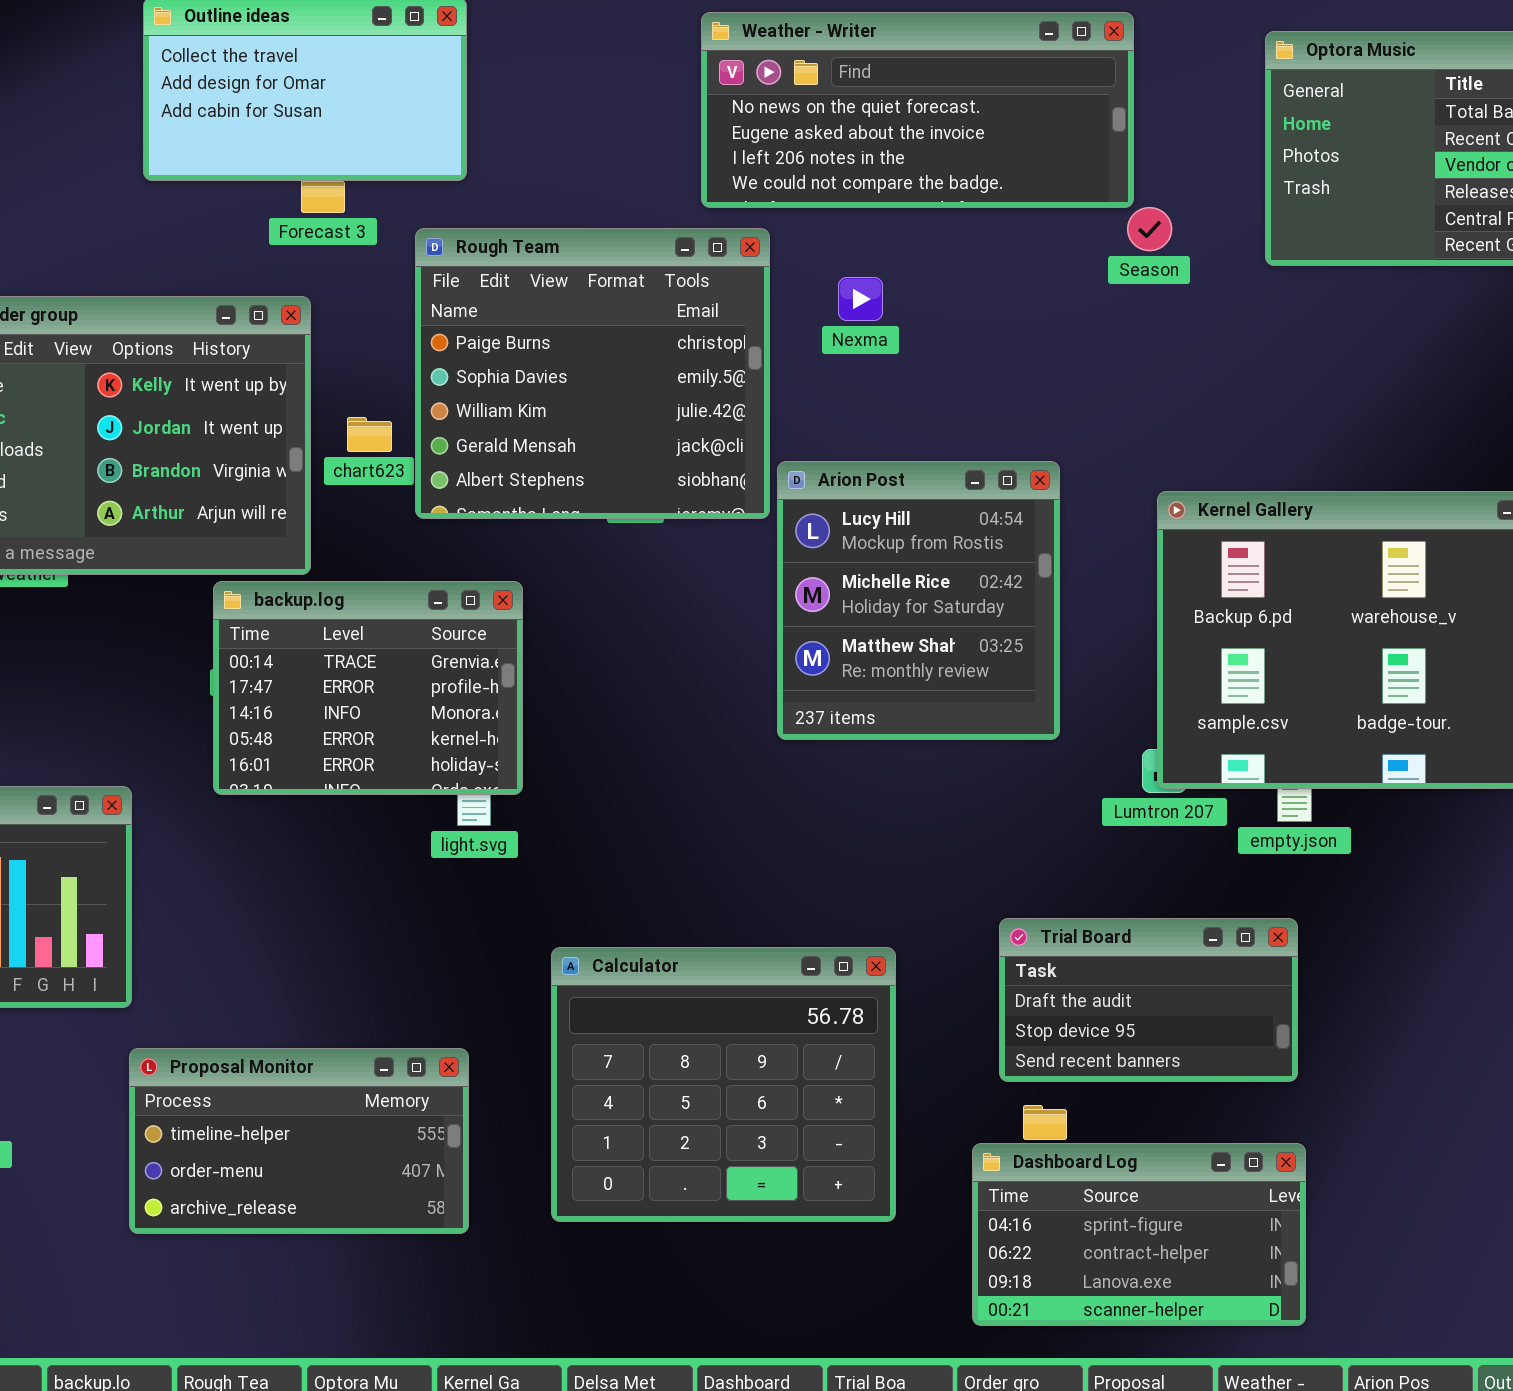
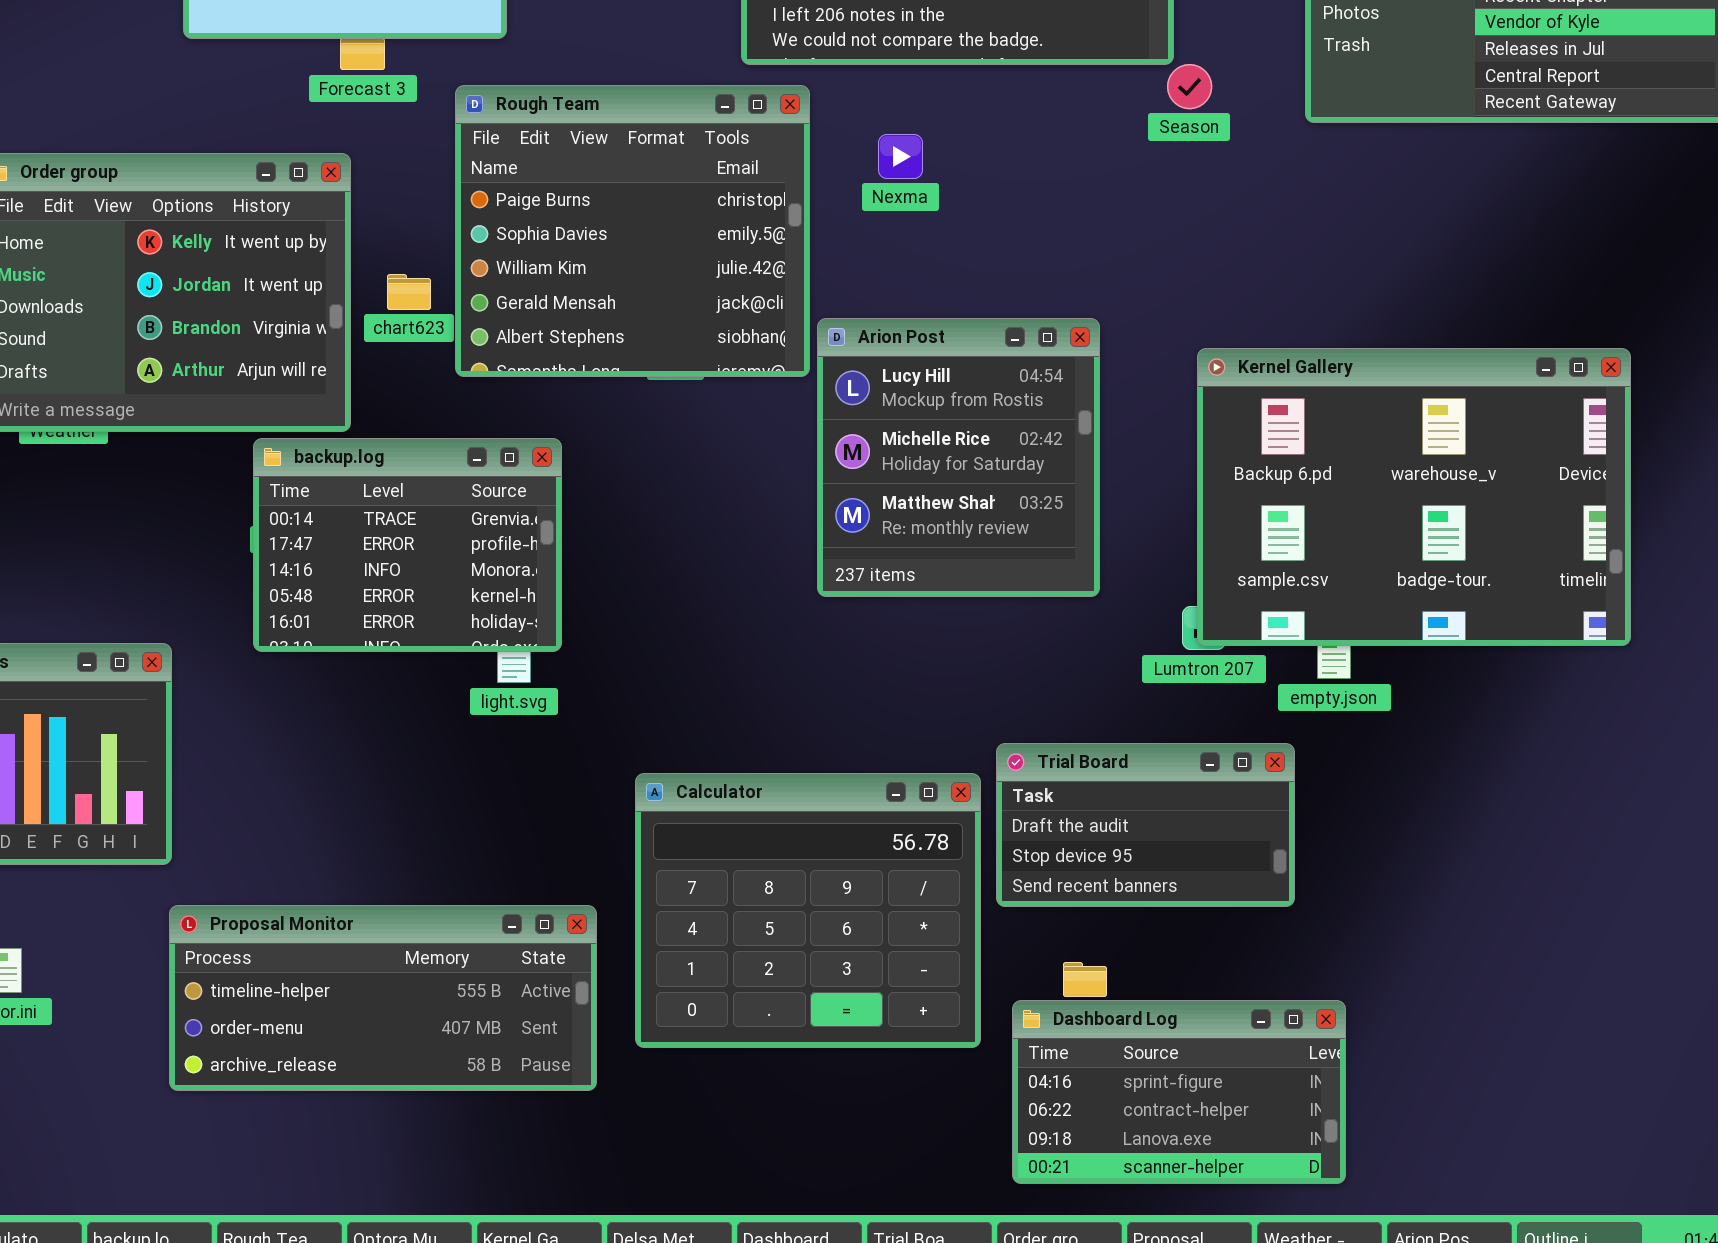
Trial Board: [999,918,1298,1082] -> [996,743,1295,907], moved
Calculator: [551,947,896,1222] -> [635,773,981,1048], moved
Proposal Monitor: [129,1048,469,1234] -> [169,905,597,1091], resized

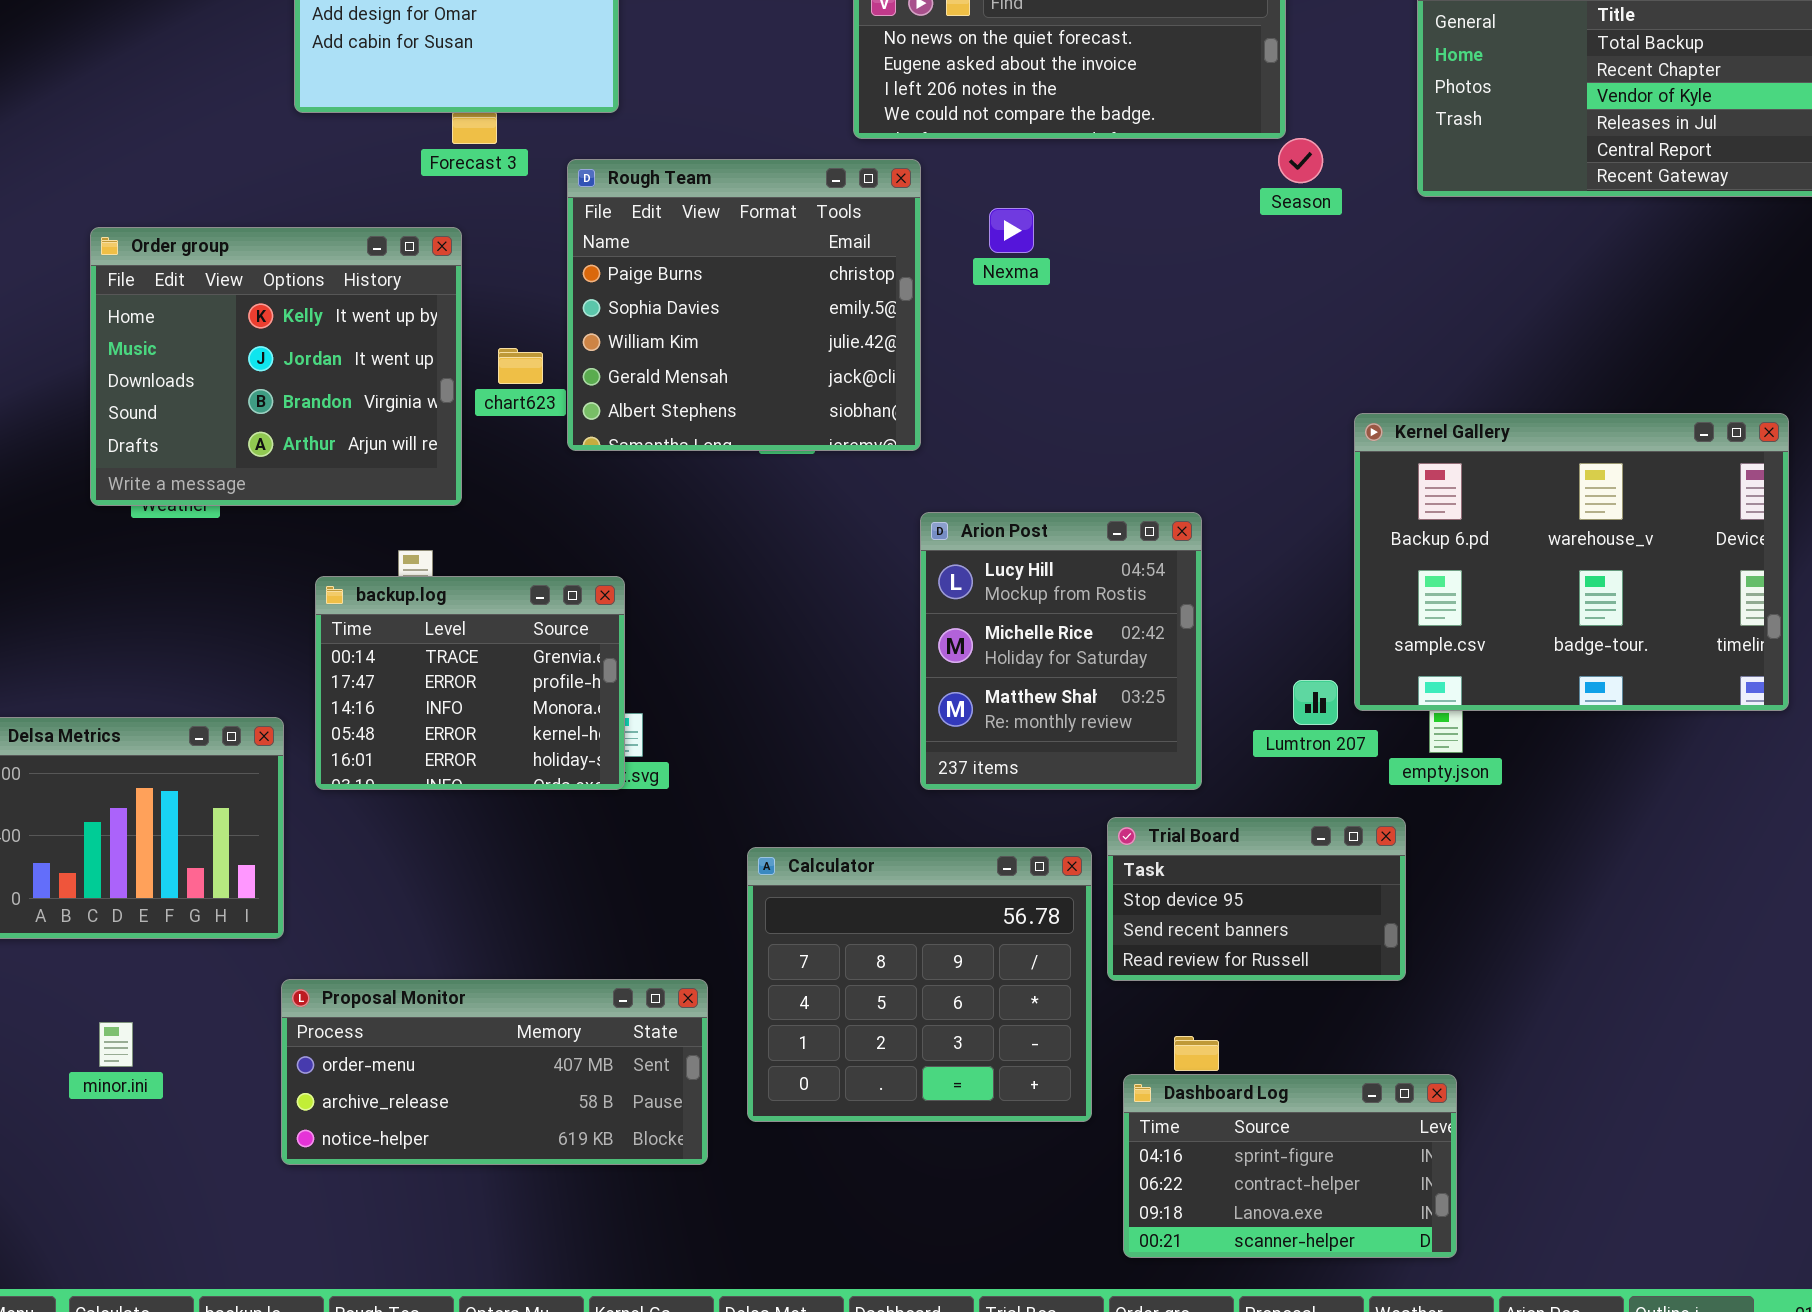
Arion Post: [817,318,1100,597] -> [920,512,1202,790], moved
Kernel Gallery: [1197,348,1631,646] -> [1354,413,1789,711], moved
backup.log: [253,438,562,652] -> [315,576,625,790], moved
Trial Board: [996,743,1295,907] -> [1107,817,1406,981], scrolled down 1 row
Proposal Monitor: [169,905,597,1091] -> [281,979,708,1165], scrolled down 1 row

